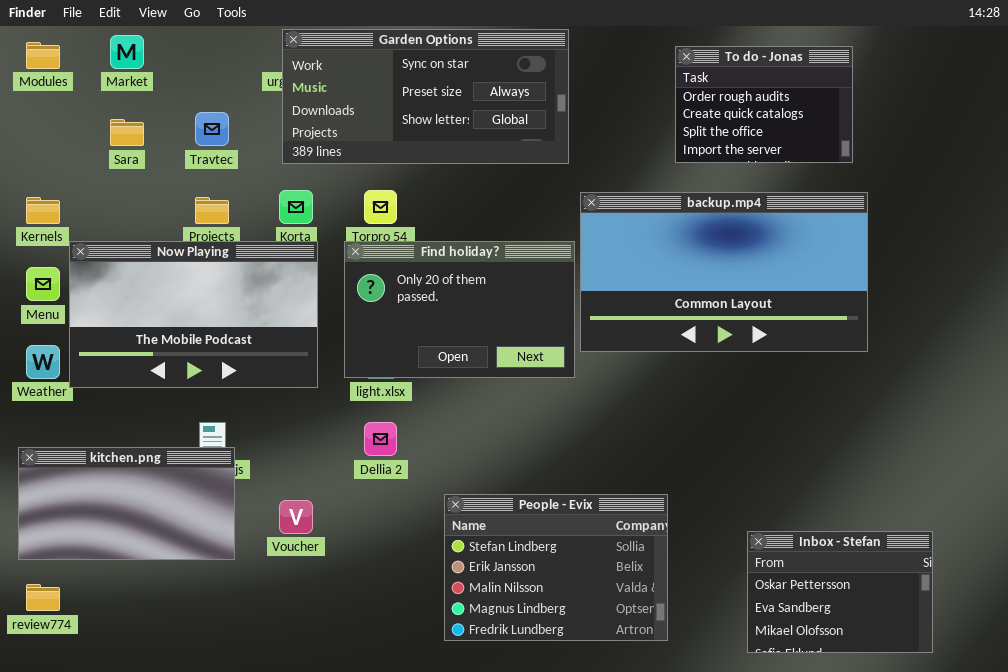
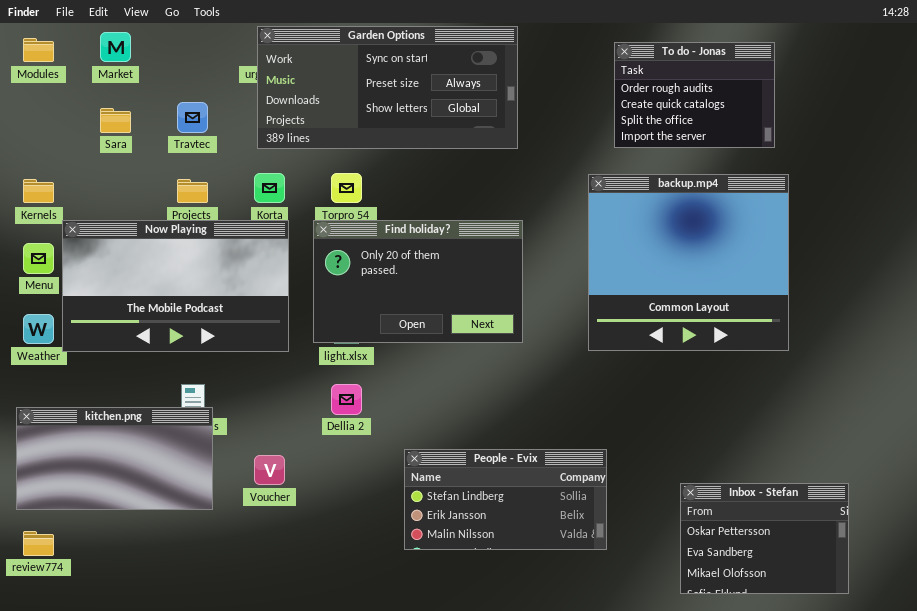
backup.mp4: [580,192,868,352] -> [588,174,789,351], resized
People - Evix: [444,494,668,641] -> [404,449,607,550], resized

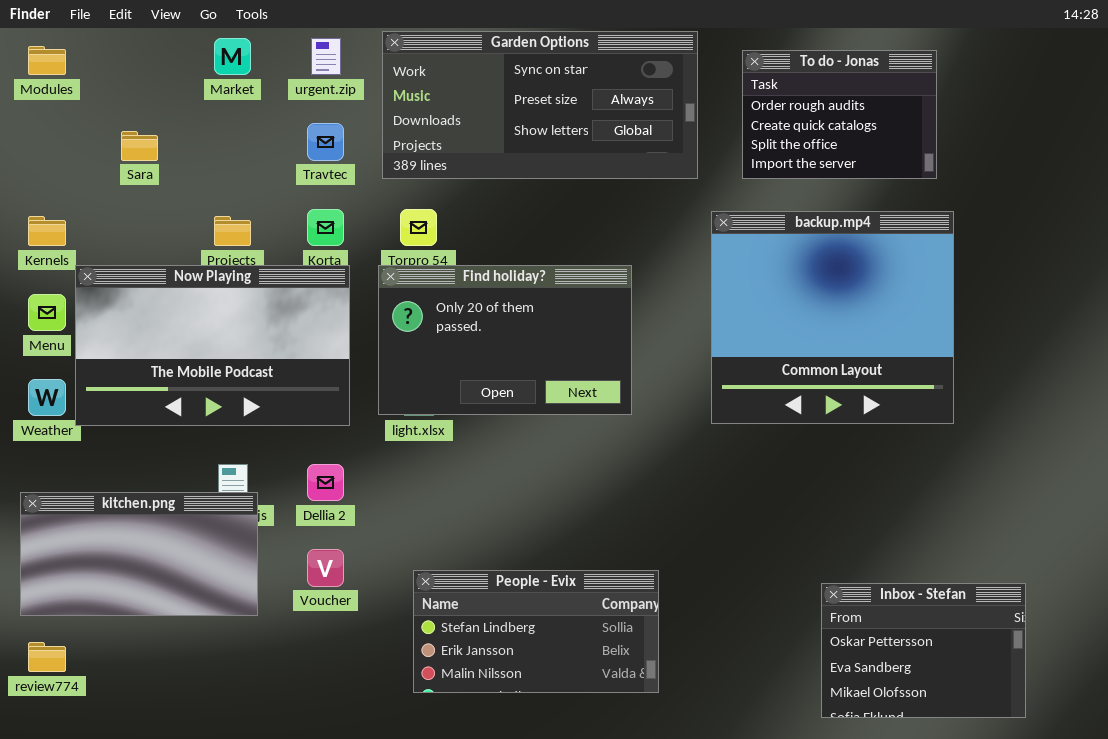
Garden Options: [257,26,518,149] -> [382,31,698,179], moved
Market: [100,32,131,62] -> [214,38,251,75], moved
Travtec: [177,102,208,133] -> [307,123,344,161], moved
Dellia 2: [331,384,362,415] -> [307,464,344,501], moved
People - Evix: [404,449,607,550] -> [413,570,659,693], moved

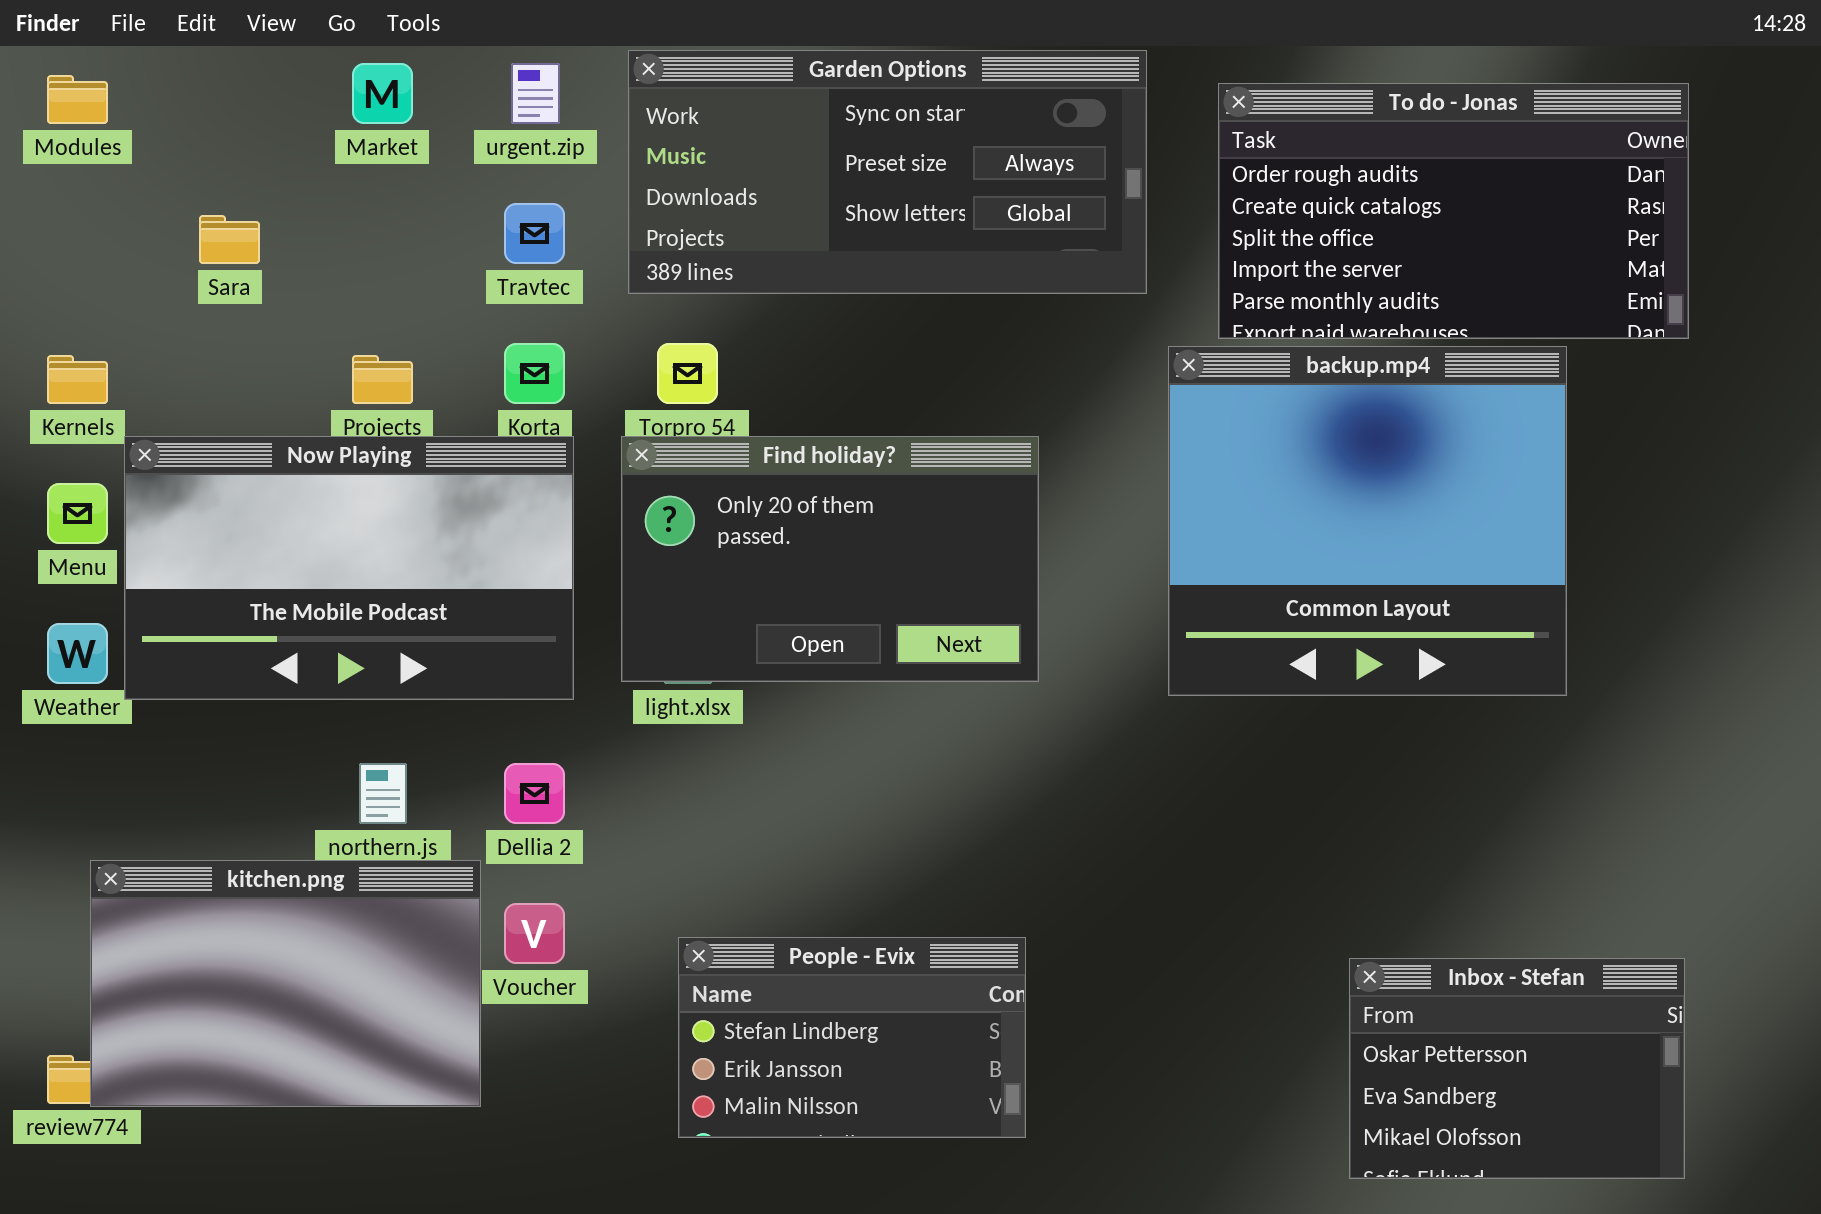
To do - Jonas: [742,50,937,179] -> [1218,83,1689,339], resized
kitchen.png: [20,492,258,616] -> [90,860,481,1107], moved, resized
People - Evix: [413,570,659,693] -> [678,937,1026,1138], resized

